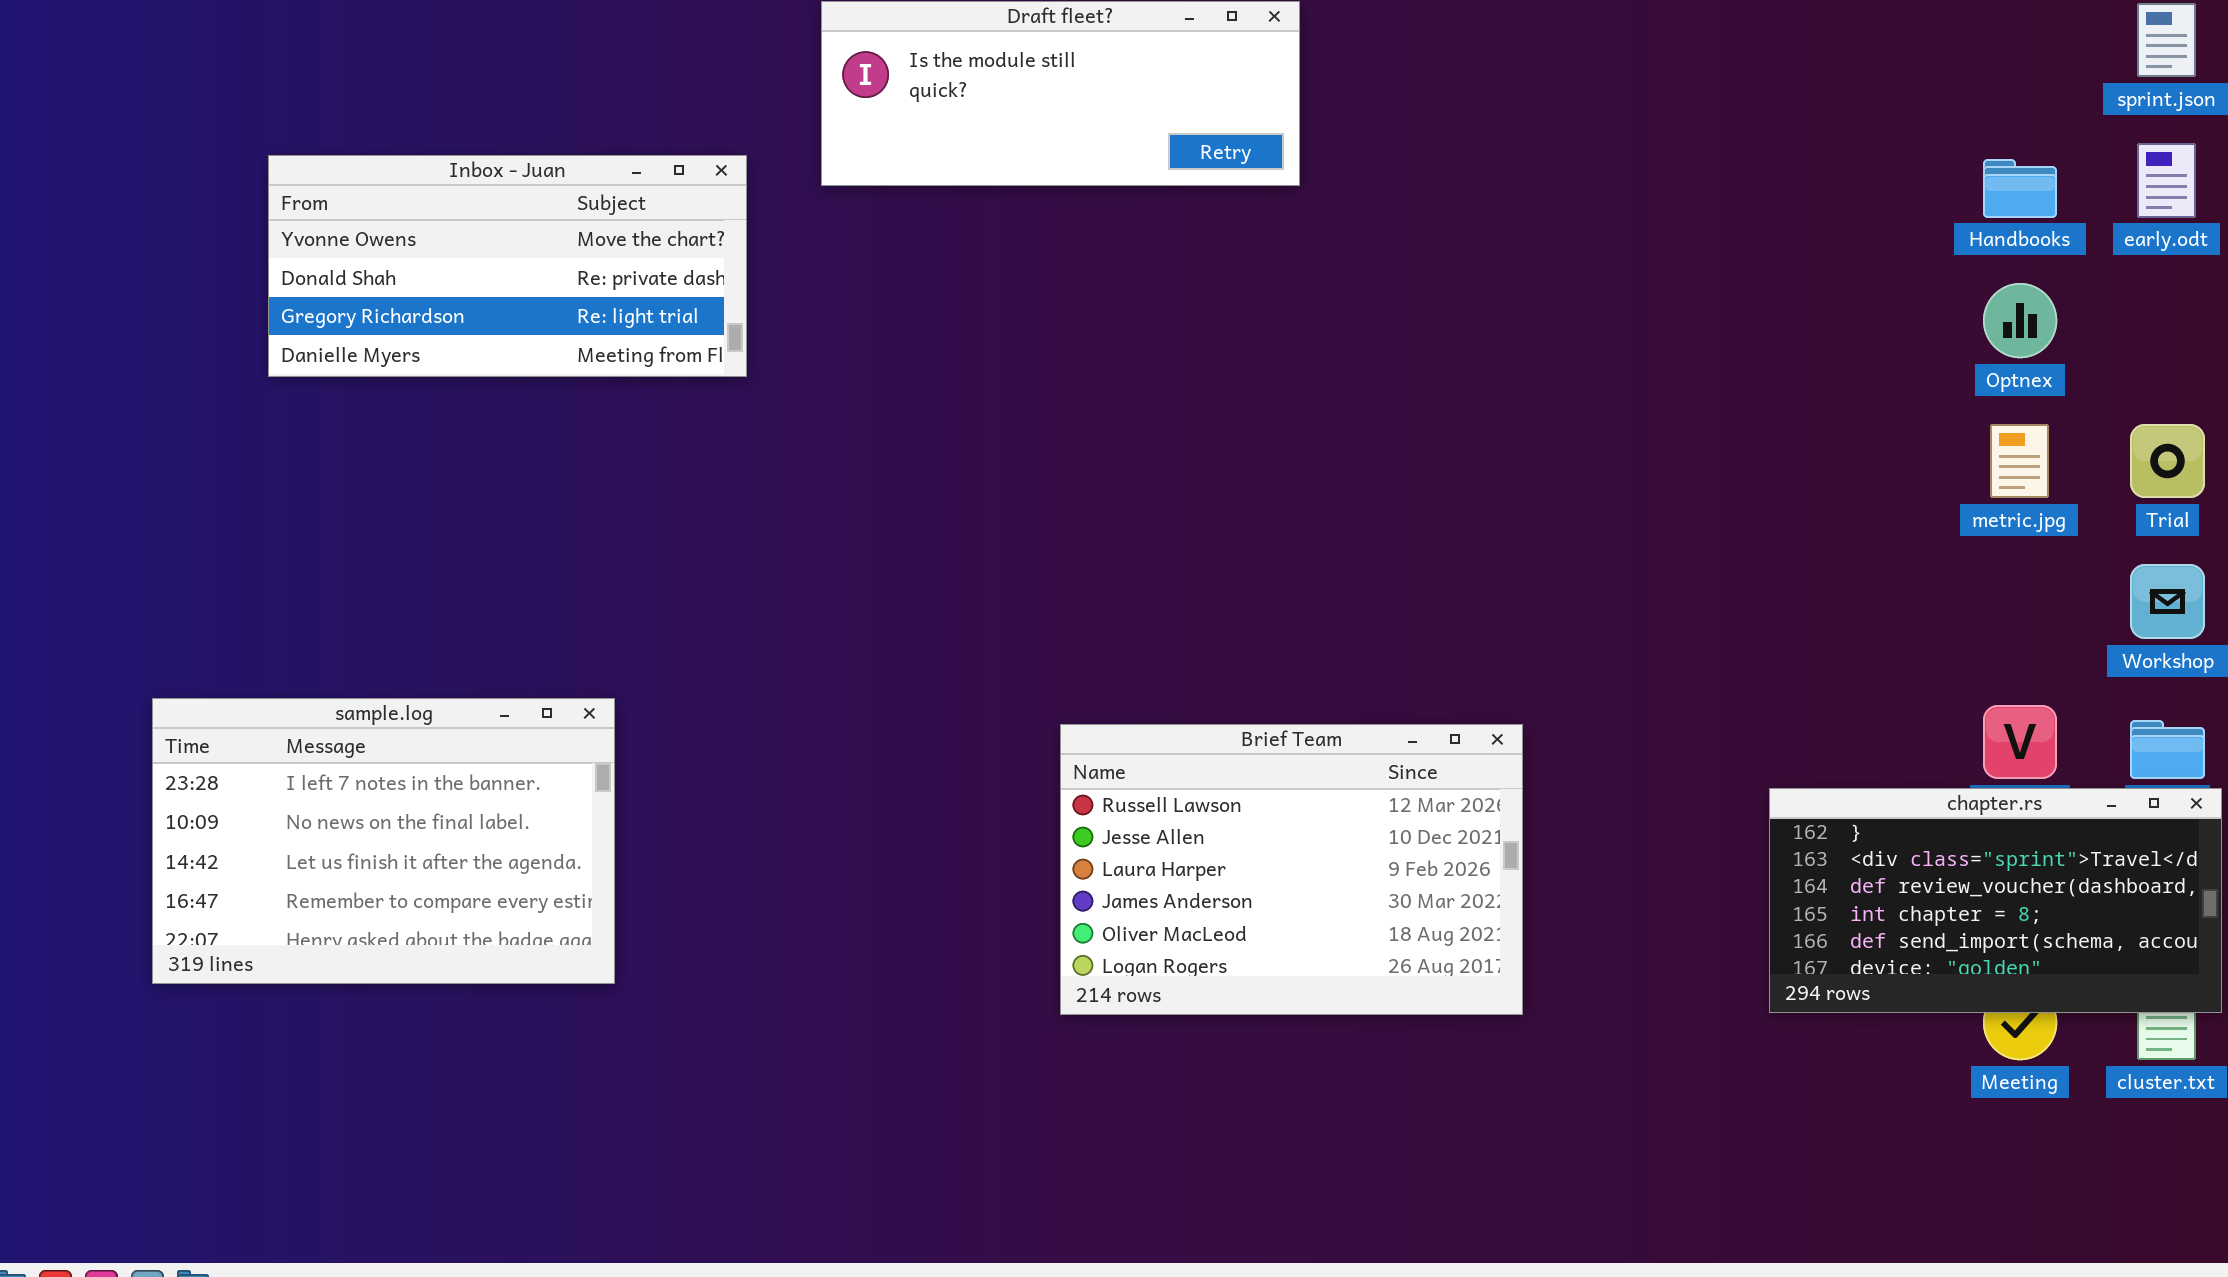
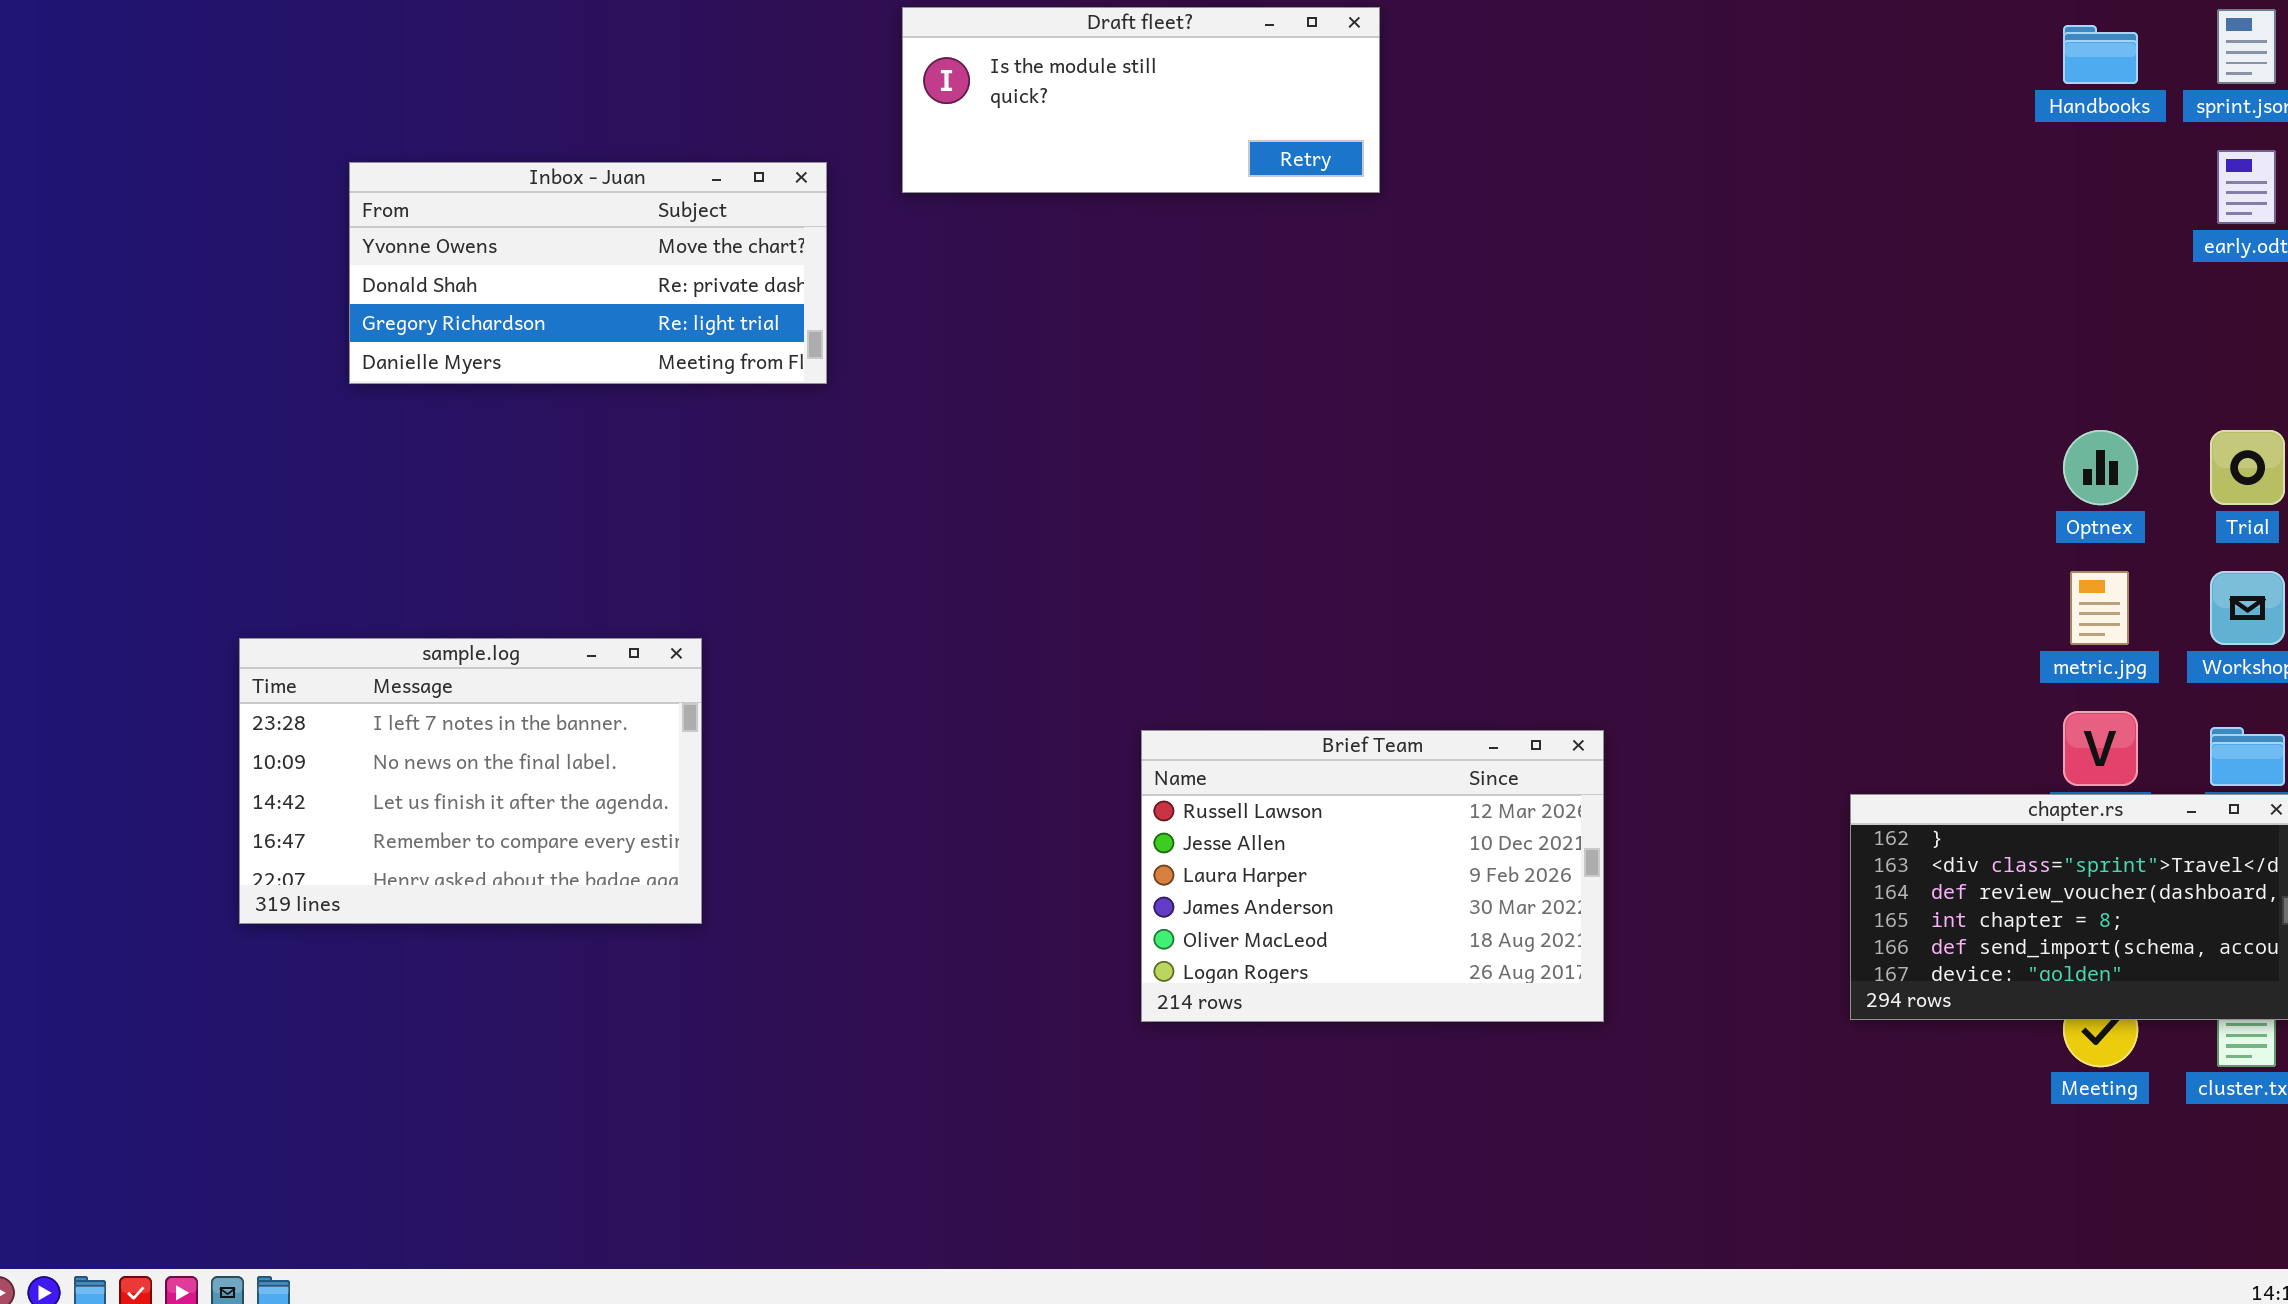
Handbooks: [1983,159,2057,218] -> [2063,25,2138,84], moved
Optnex: [1983,283,2057,358] -> [2063,430,2138,505], moved
metric.jpg: [1990,424,2049,498] -> [2070,571,2129,645], moved
sample.log: [152,698,615,984] -> [239,638,702,924], moved

